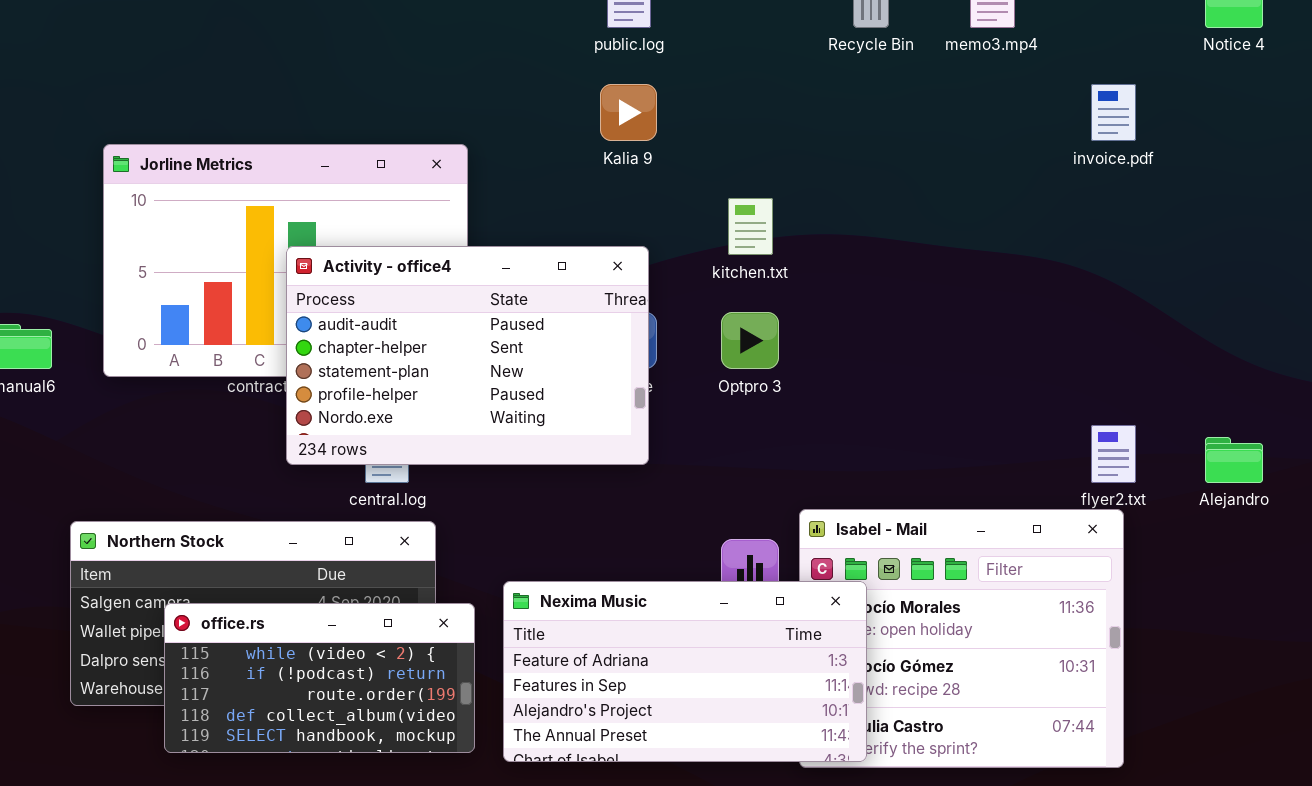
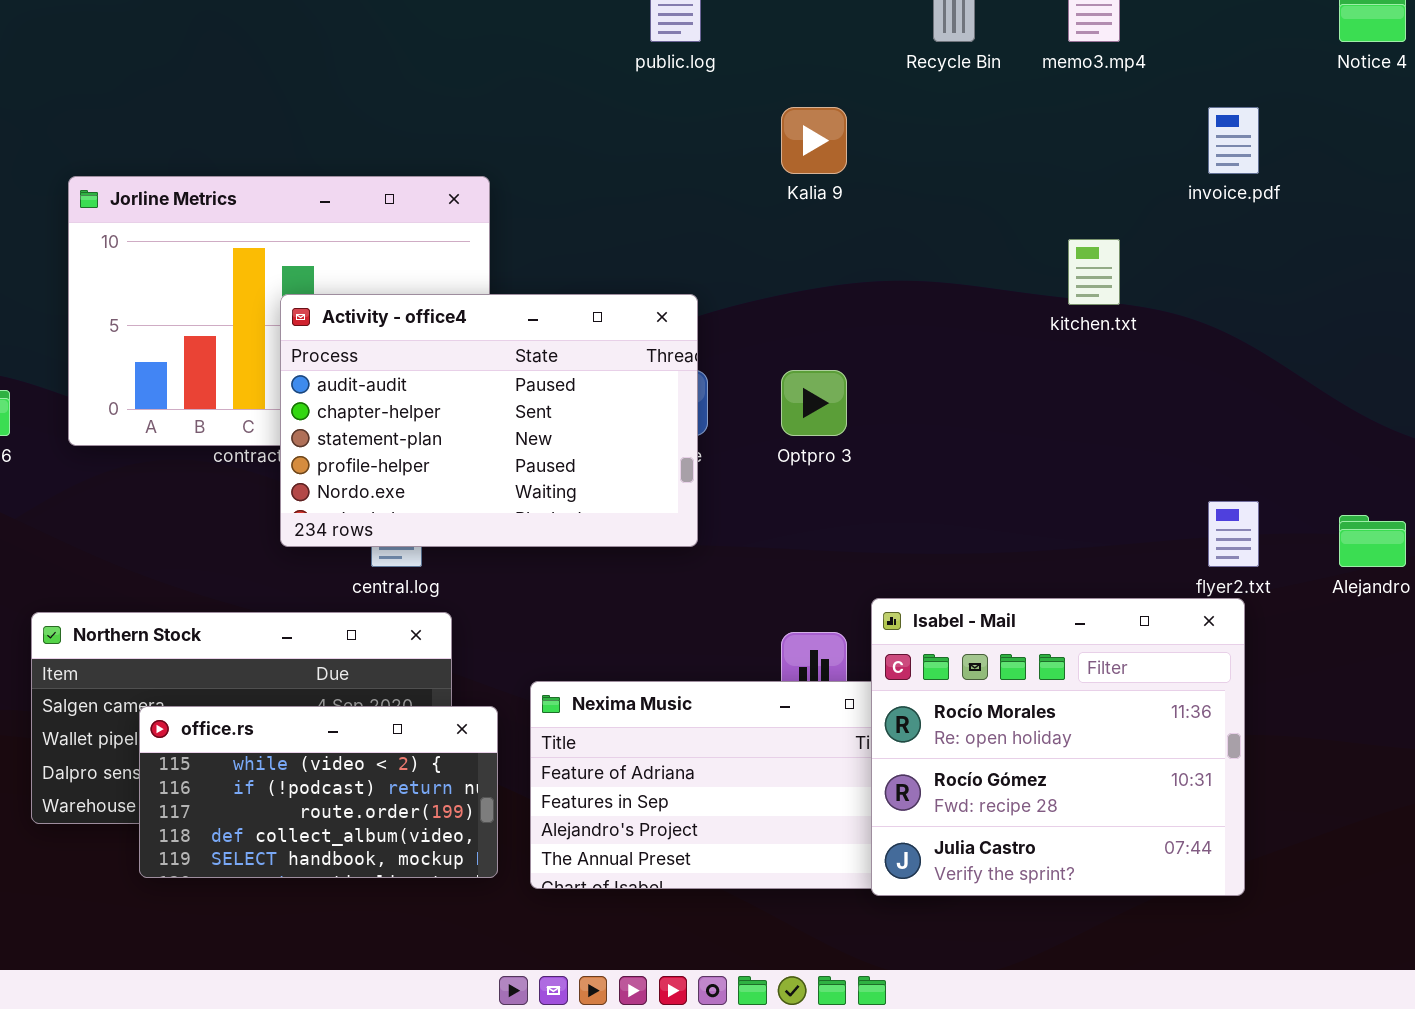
Kalia 9: [600,84,657,141] -> [781,107,847,174], moved
kitchen.txt: [728,198,773,255] -> [1068,239,1120,305], moved
Isabel - Mail: [799,509,1124,768] -> [871,598,1245,896], raised

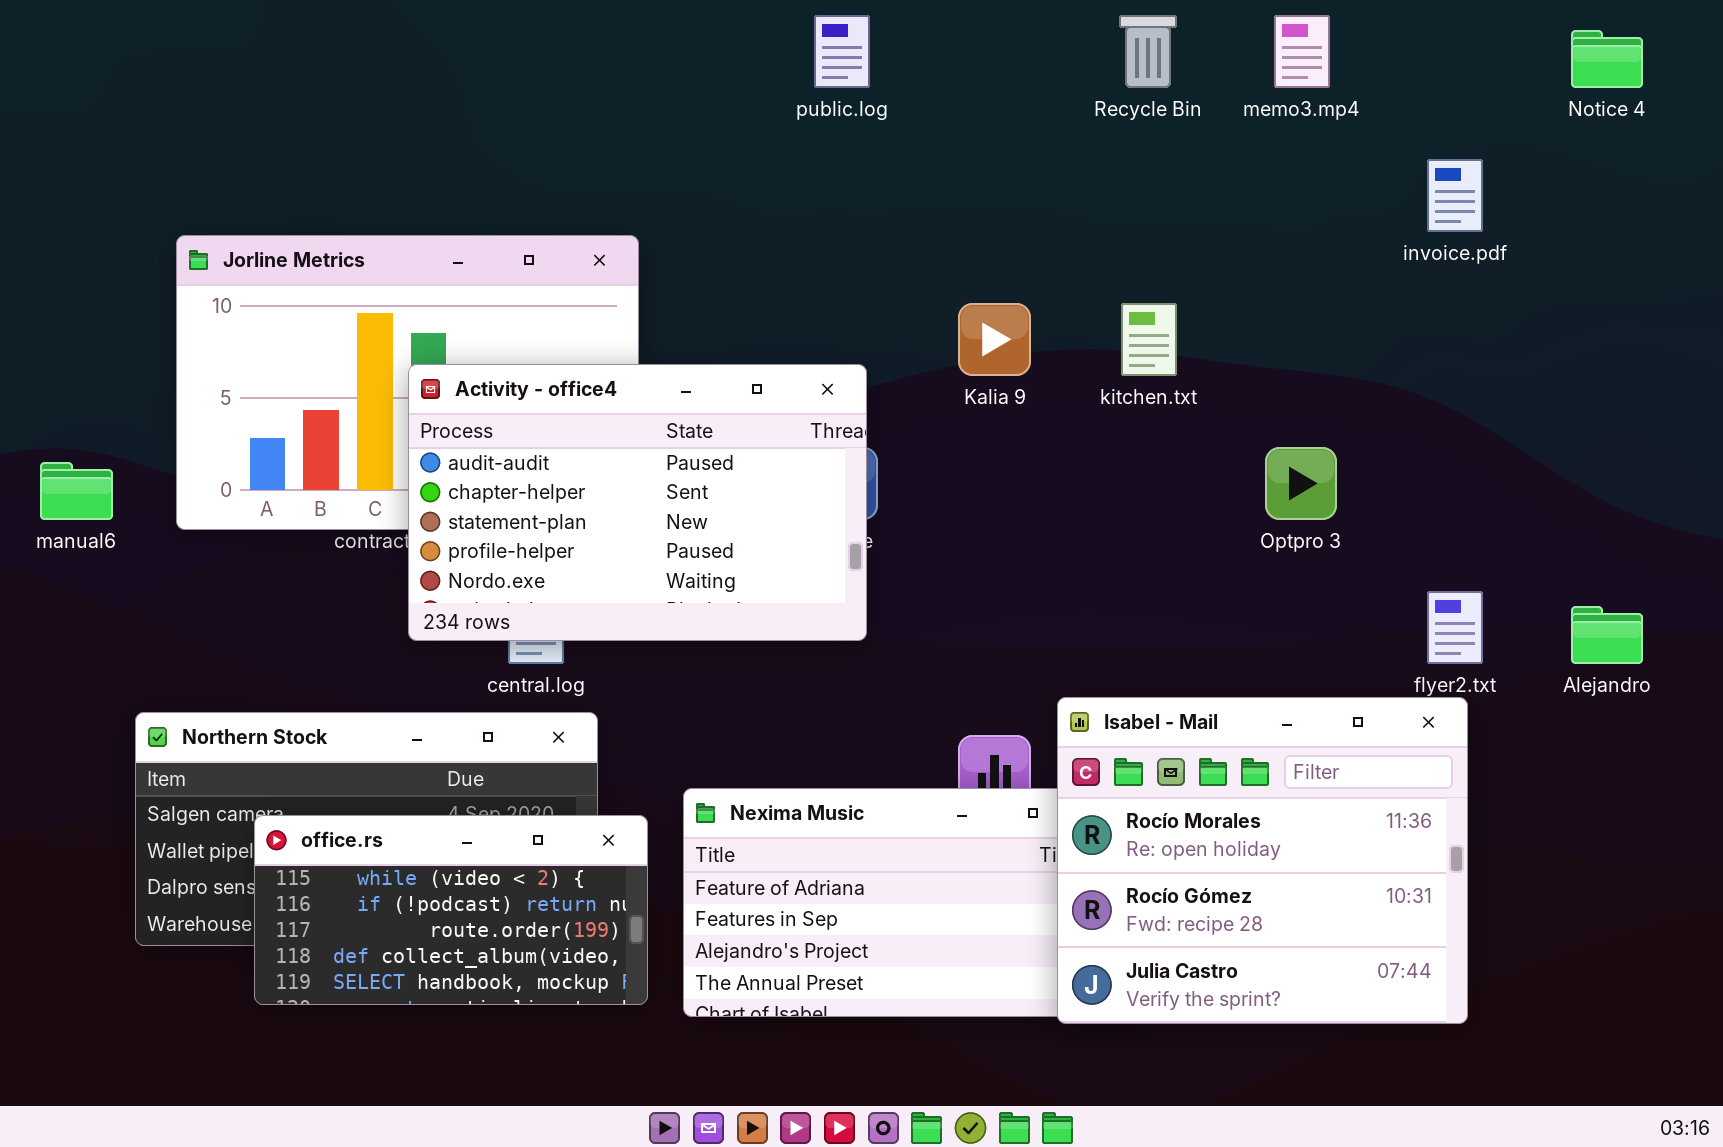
Kalia 9: [781,107,847,174] -> [958,303,1031,376], moved
kitchen.txt: [1068,239,1120,305] -> [1121,303,1177,376], moved
Optpro 3: [781,370,847,436] -> [1265,447,1337,520], moved

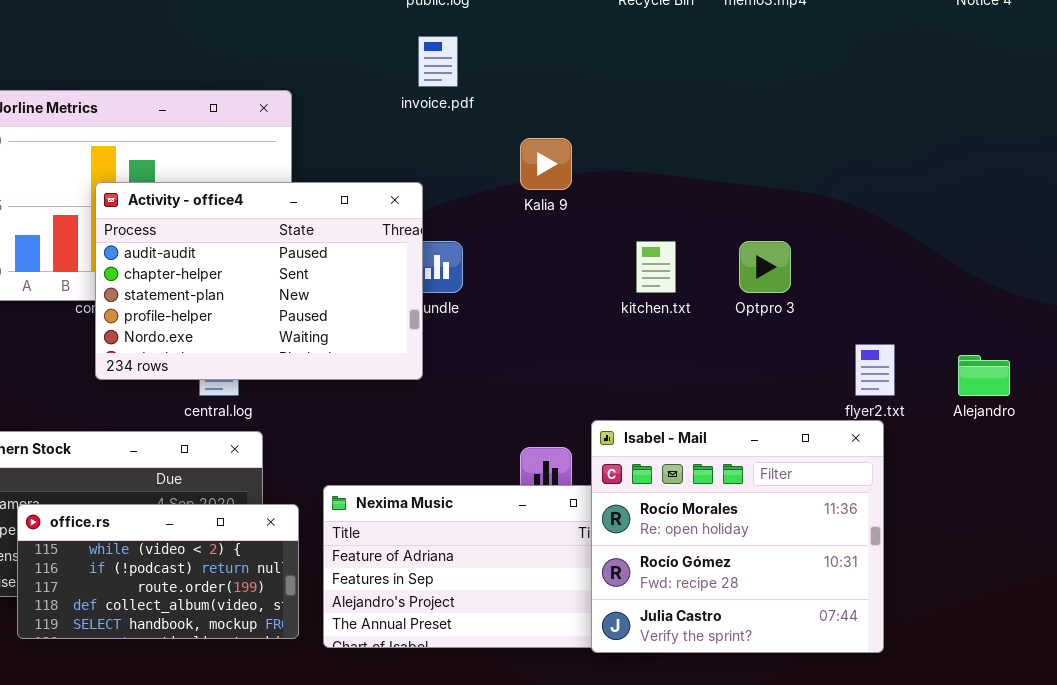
invoice.pdf: [1427,159,1483,232] -> [418,36,458,87], moved
kitchen.txt: [1121,303,1177,376] -> [636,241,676,293], moved
Activity - office4: [408,364,867,641] -> [95,182,423,380], moved

